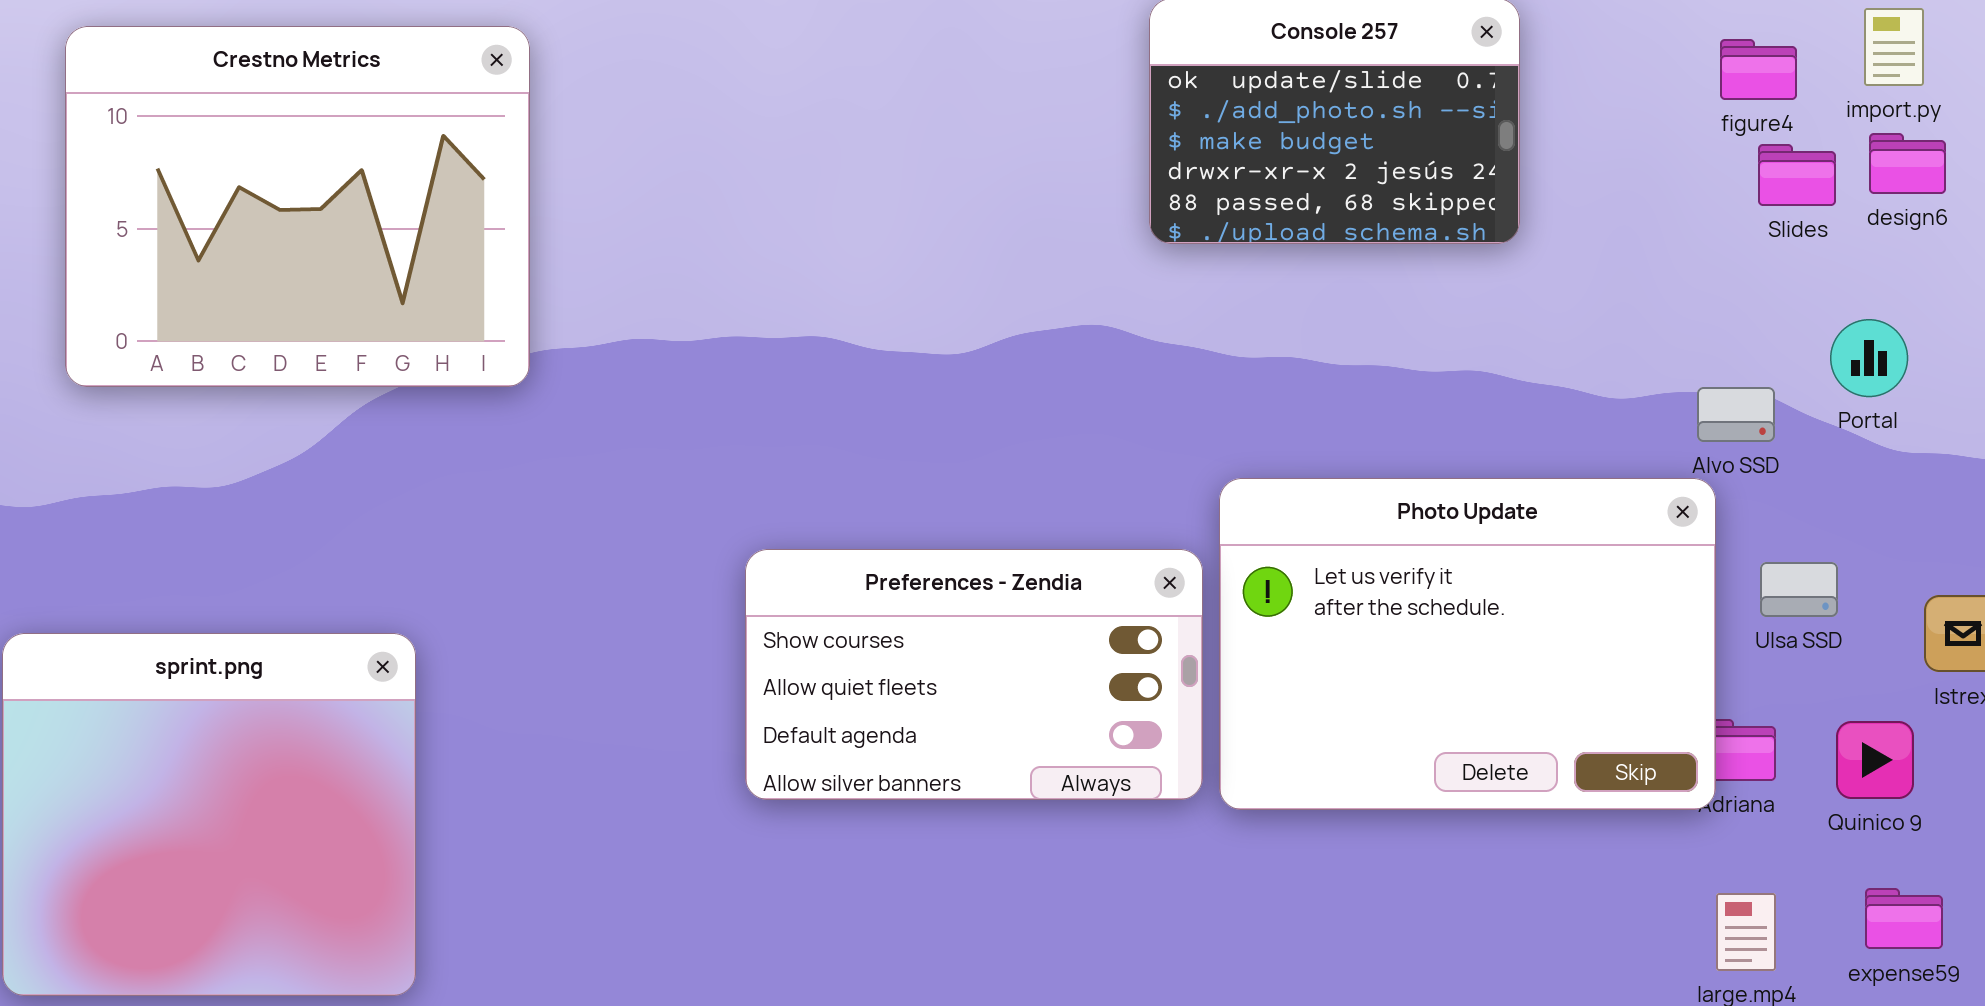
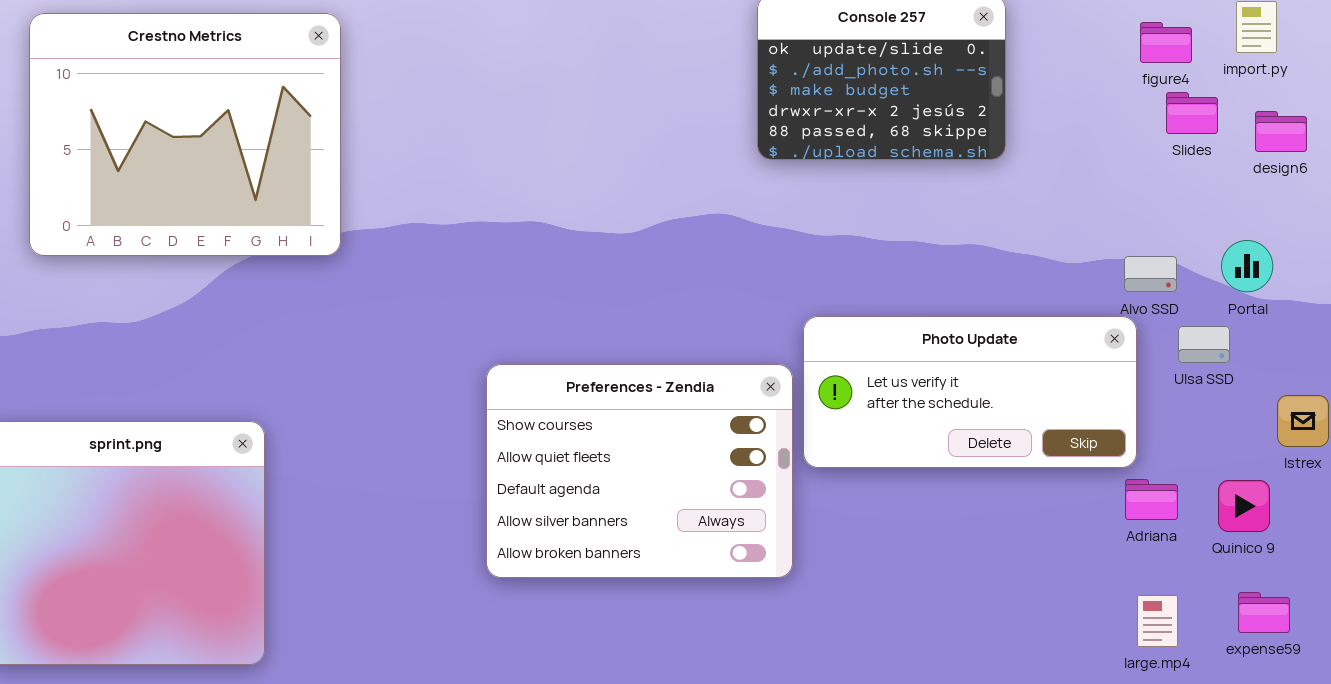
design6: [1869,133,1946,194] -> [1255,111,1307,152], moved
Portal: [1830,319,1908,397] -> [1221,240,1273,292], moved
Photo Update: [1219,478,1716,810] -> [803,316,1137,468], resized
Preferences - Zendia: [745,549,1203,800] -> [486,364,793,578], resized
Ulsa SSD: [1760,562,1838,617] -> [1178,326,1230,363], moved

